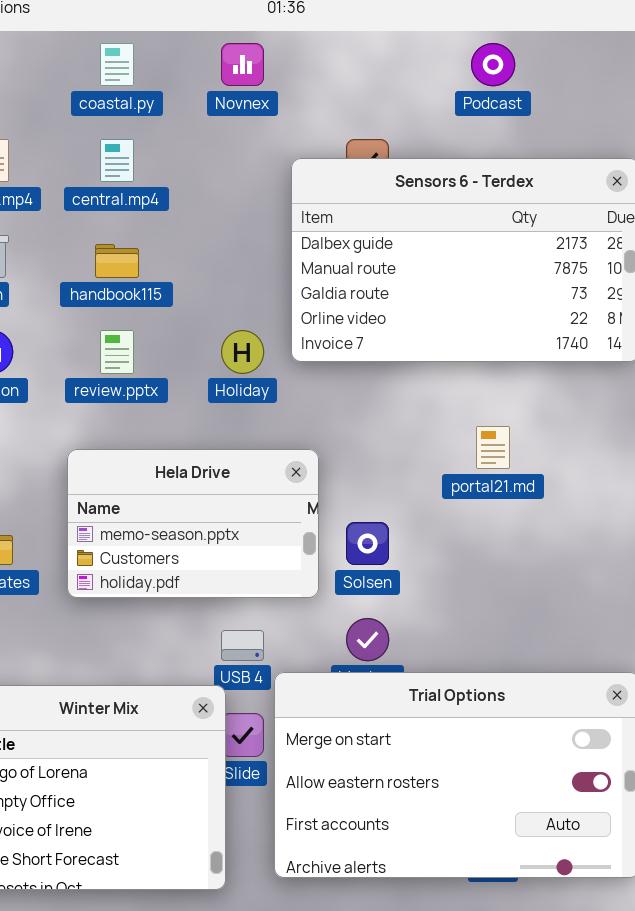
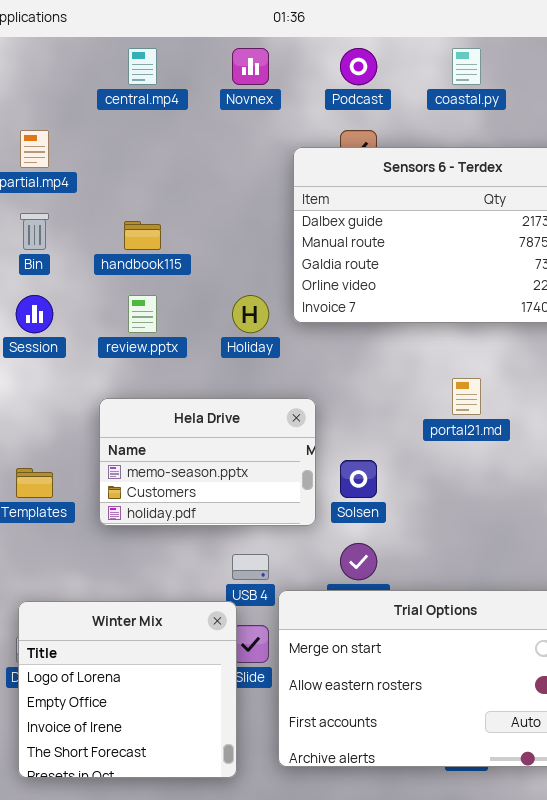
coastal.py: [100,43,134,86] -> [452,48,481,85], moved
Podcast: [471,43,515,86] -> [340,48,377,85], moved
central.mp4: [100,139,134,182] -> [128,48,157,85], moved

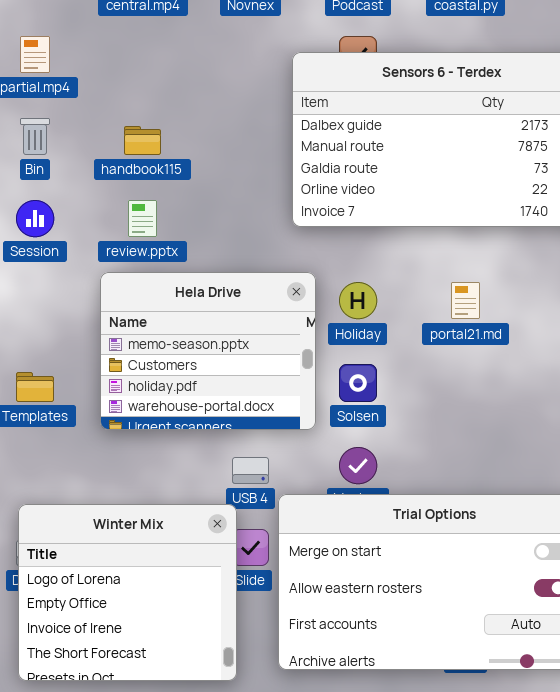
Holiday: [232,295,269,333] -> [339,282,377,319], moved
Hela Drive: [99,398,316,526] -> [100,272,316,430], resized

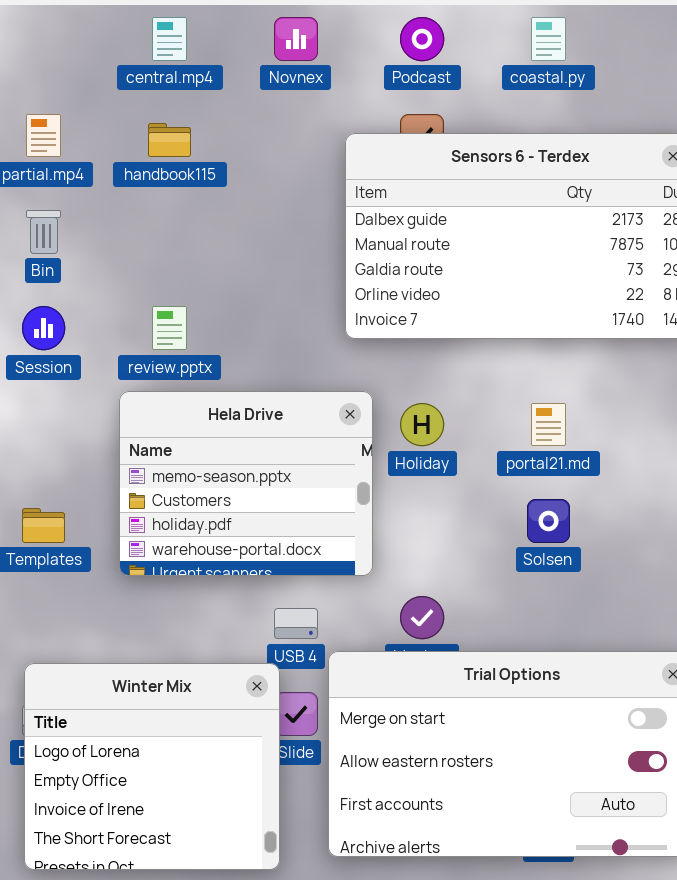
handbook115: [124,126,161,155] -> [148,123,191,157], moved
Solsen: [339,364,377,402] -> [527,499,570,543], moved

